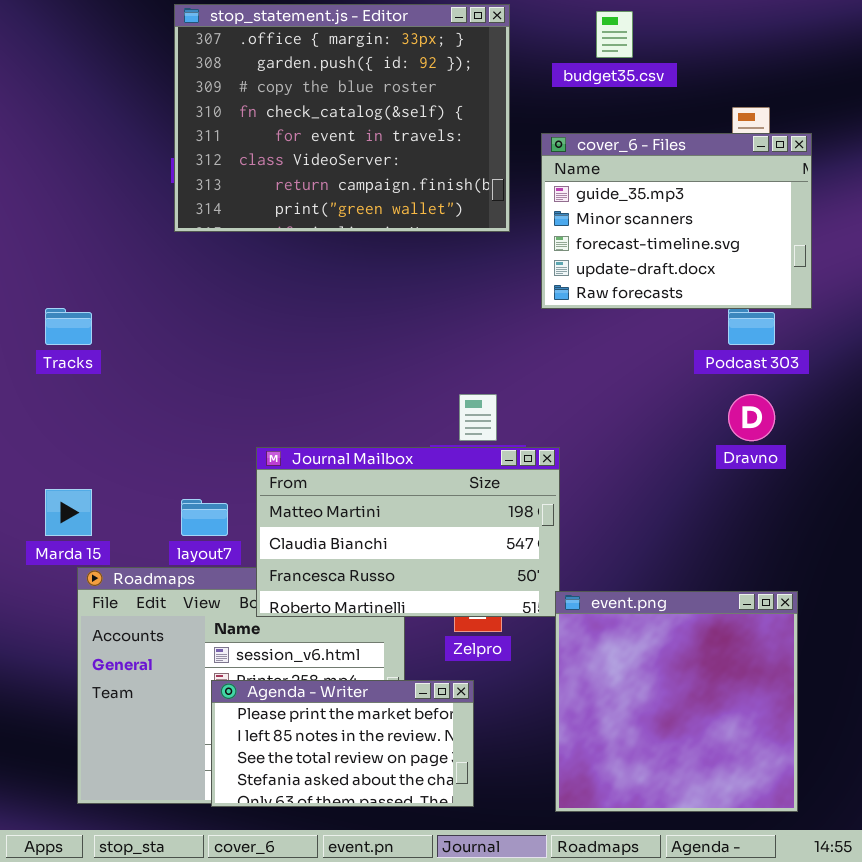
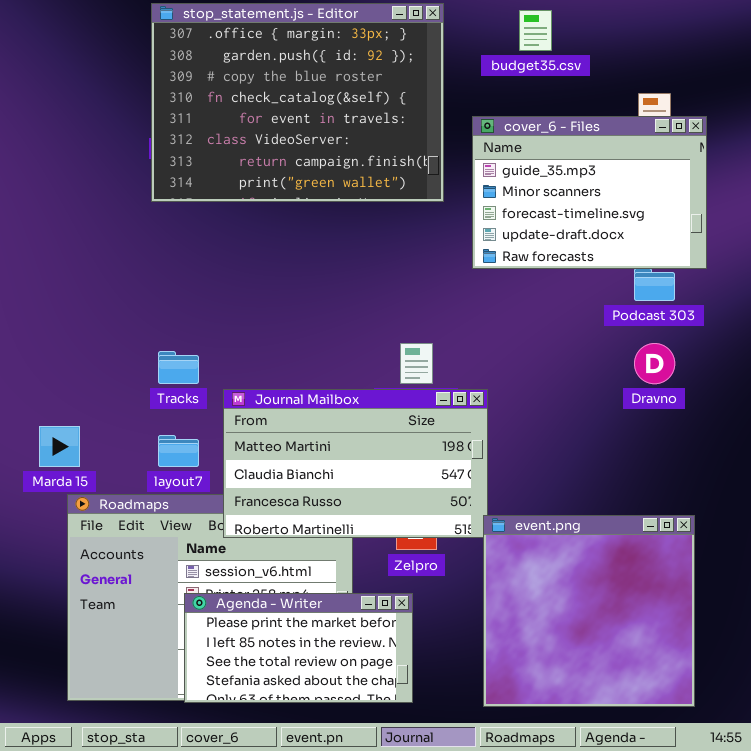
Tracks: [45,308,92,345] -> [158,351,199,384], moved

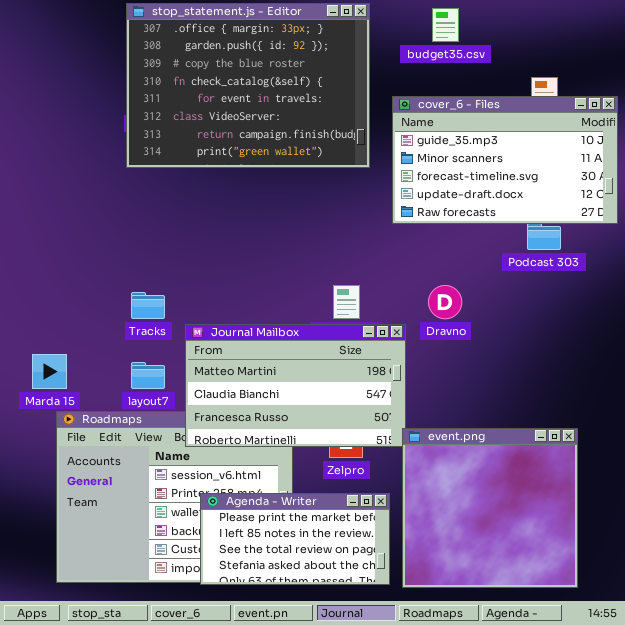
cover_6 - Files: [472,116,707,269] -> [392,96,618,224], resized
Dravno: [634,343,675,384] -> [428,285,462,319], moved
Agenda - Writer: [184,593,413,703] -> [200,493,390,585], moved

